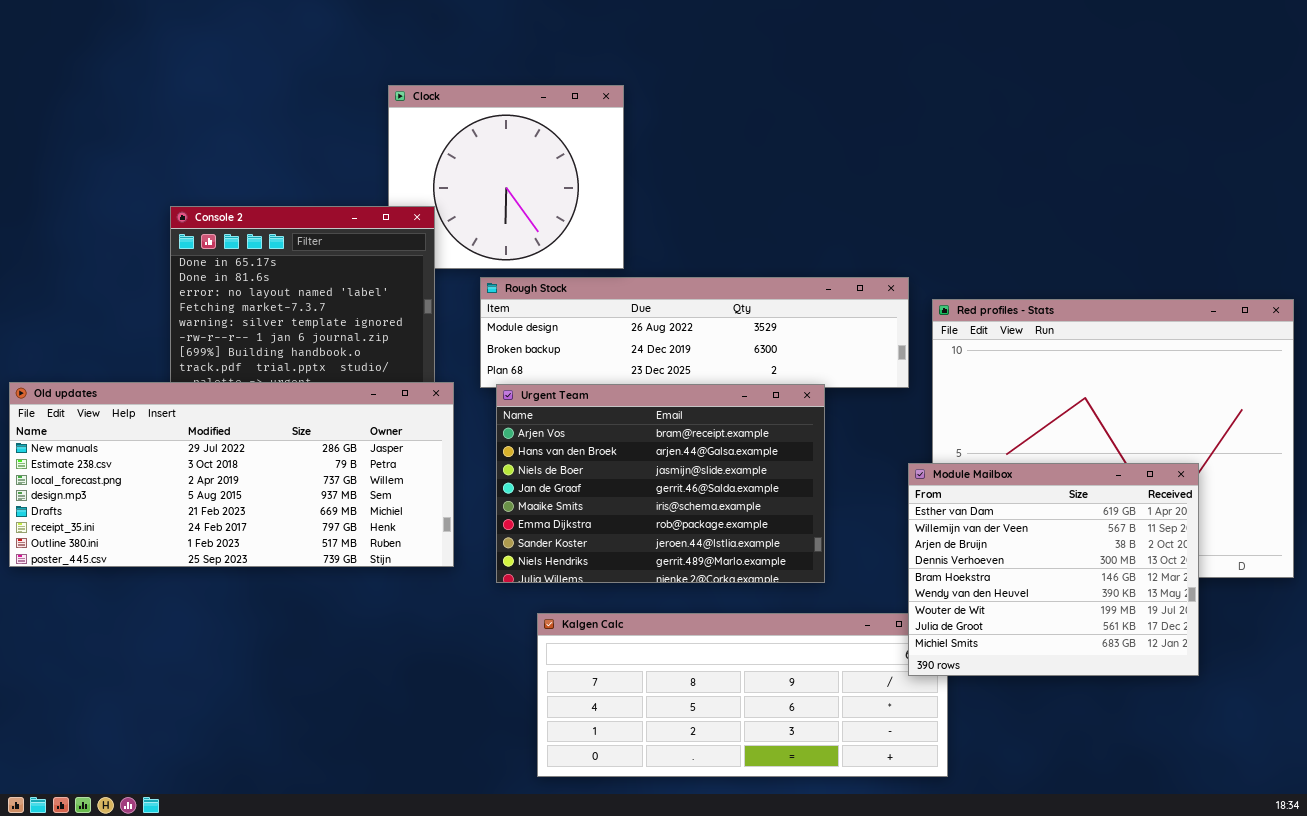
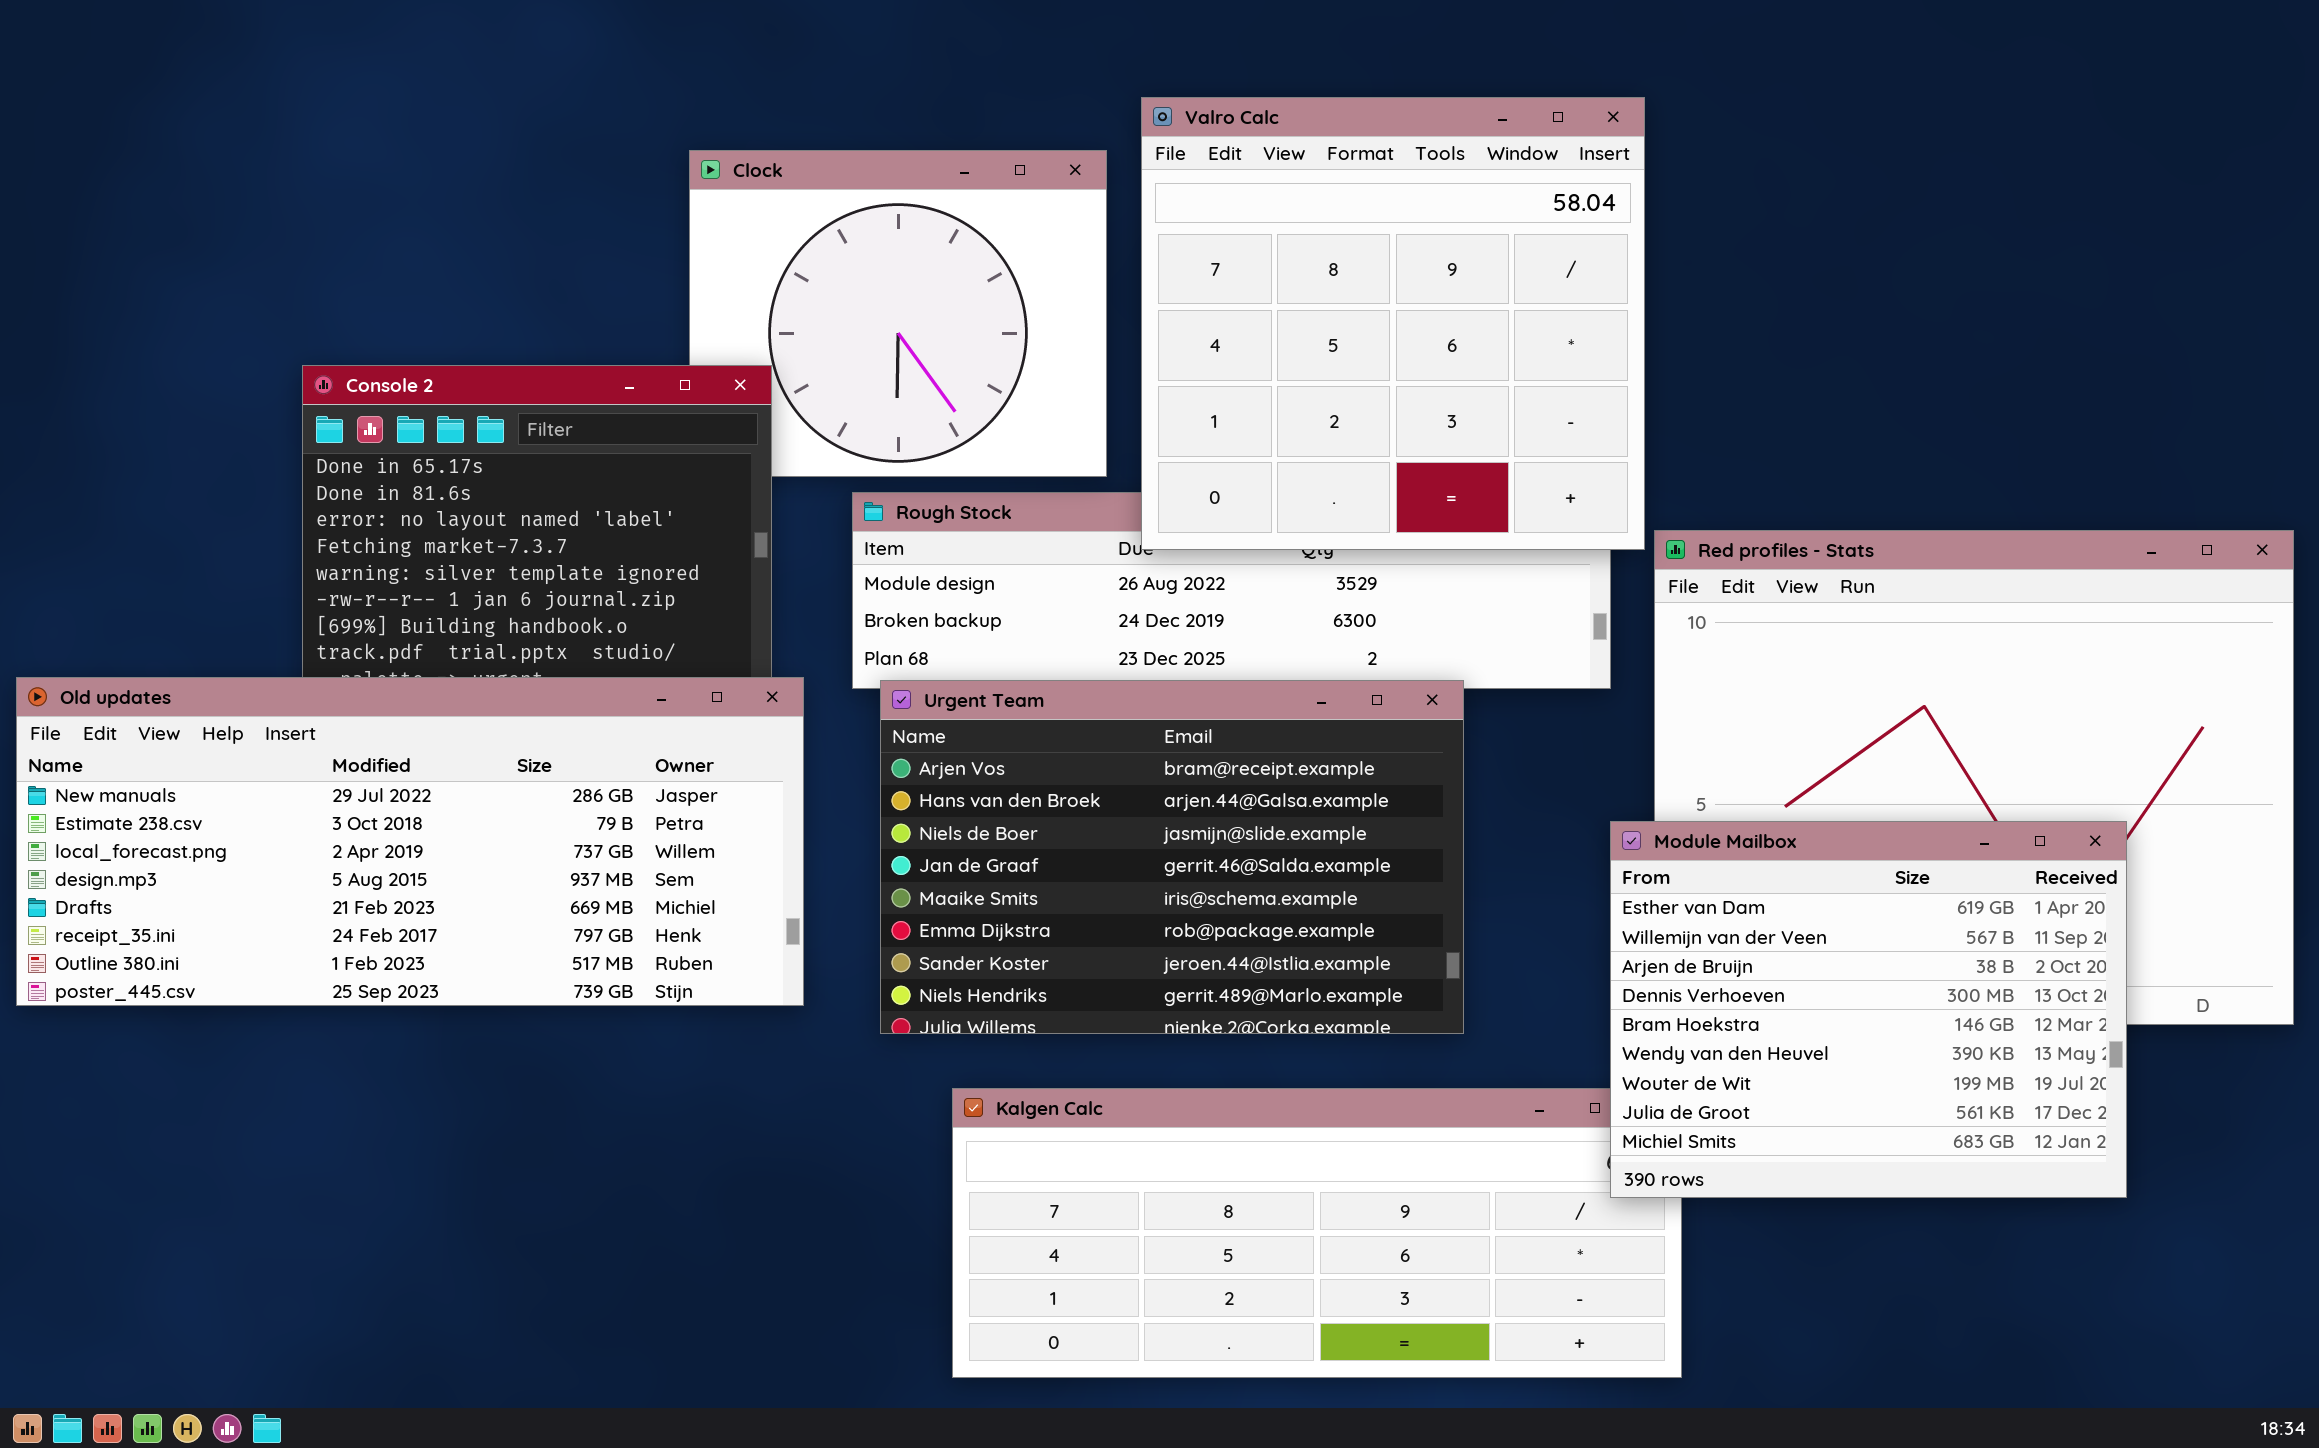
Valro Calc: none -> [1141,97,1645,550], opened

